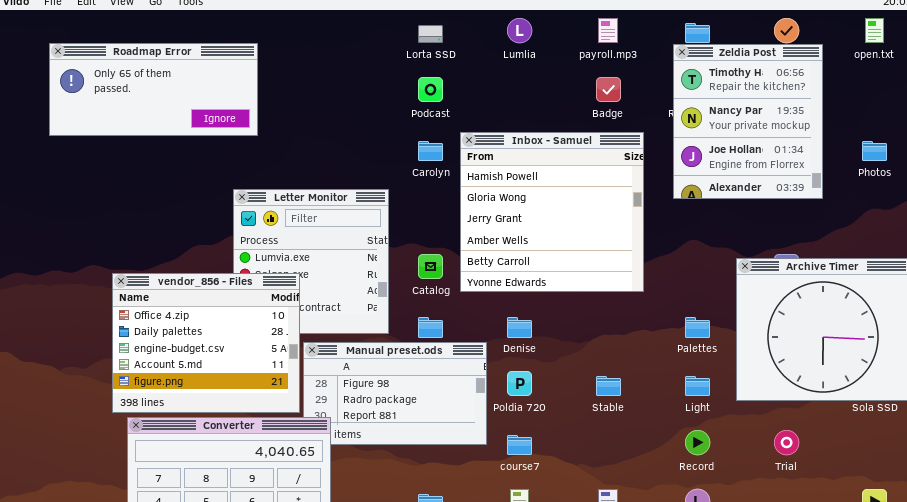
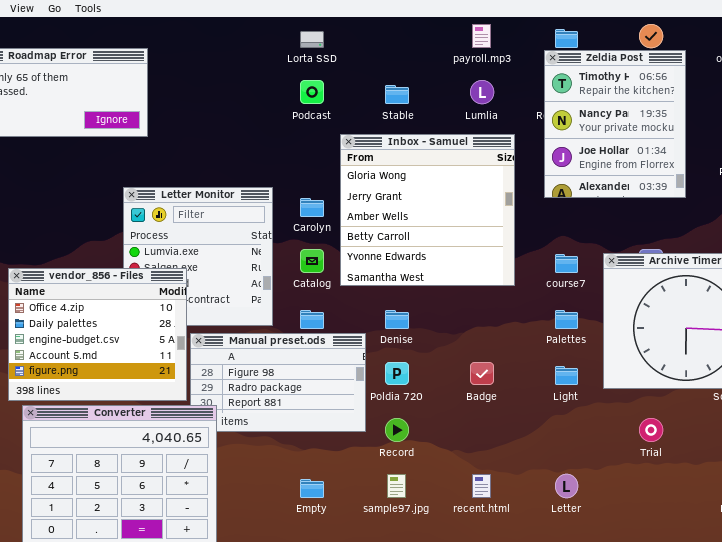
Lumlia: [507,18,532,43] -> [470,80,494,104], moved
Badge: [596,77,621,102] -> [470,362,494,385], moved
Inbox - Samuel: [460,132,644,292] -> [340,134,515,286], scrolled down 1 row
Carolyn: [418,141,443,161] -> [300,198,324,217], moved
Stable: [596,376,621,396] -> [385,85,409,104], moved
Record: [685,430,710,455] -> [385,418,409,442], moved
course7: [507,435,532,455] -> [555,254,578,273], moved

